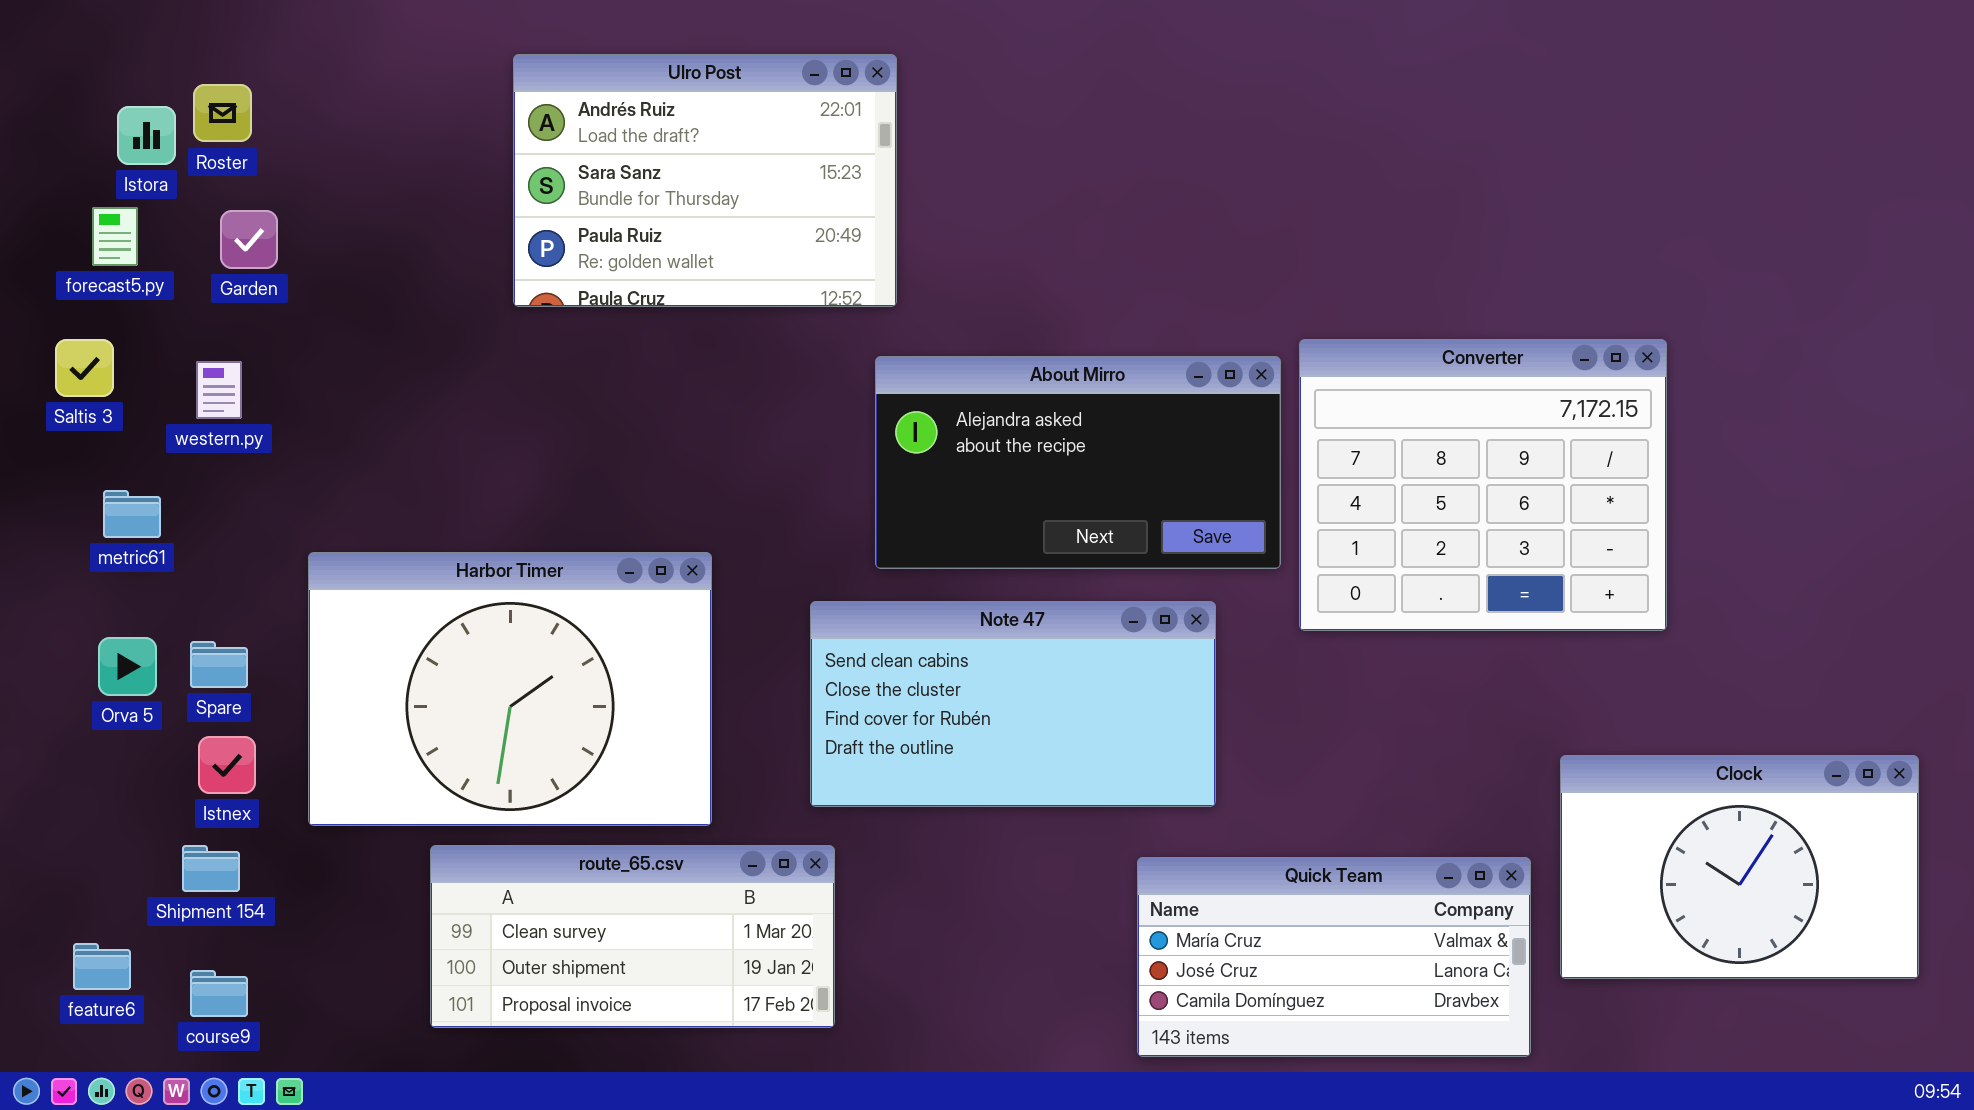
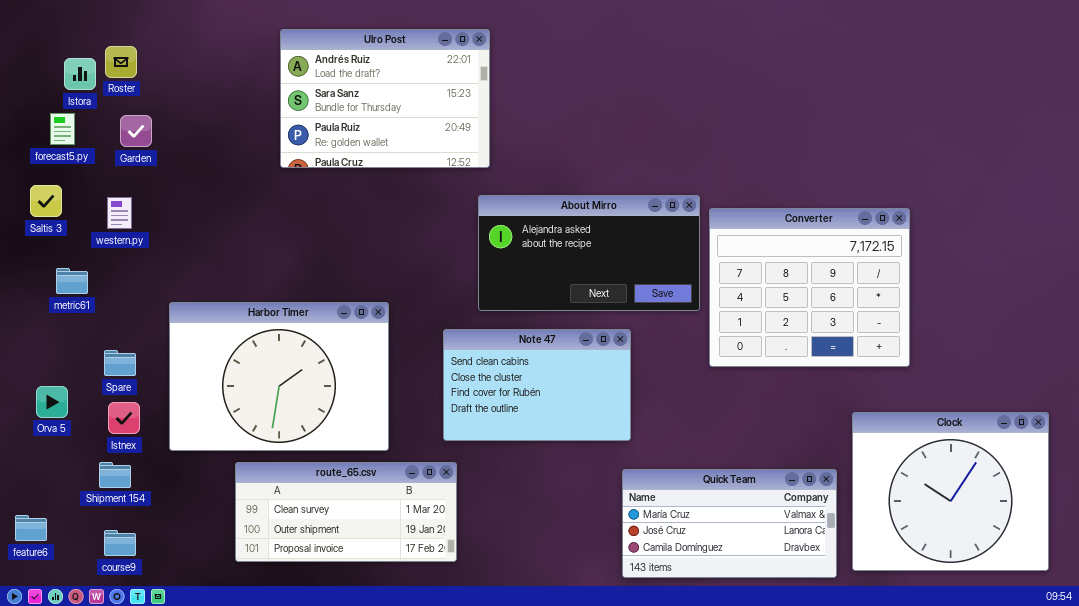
Converter: [1299,339,1667,631] -> [709,208,910,367], moved
Note 47: [810,601,1216,807] -> [443,329,631,441], resized
Orva 5: [98,637,157,696] -> [36,386,68,418], moved
Clock: [1560,755,1919,979] -> [852,412,1049,571], resized
feature6: [73,943,131,990] -> [15,515,47,541], moved

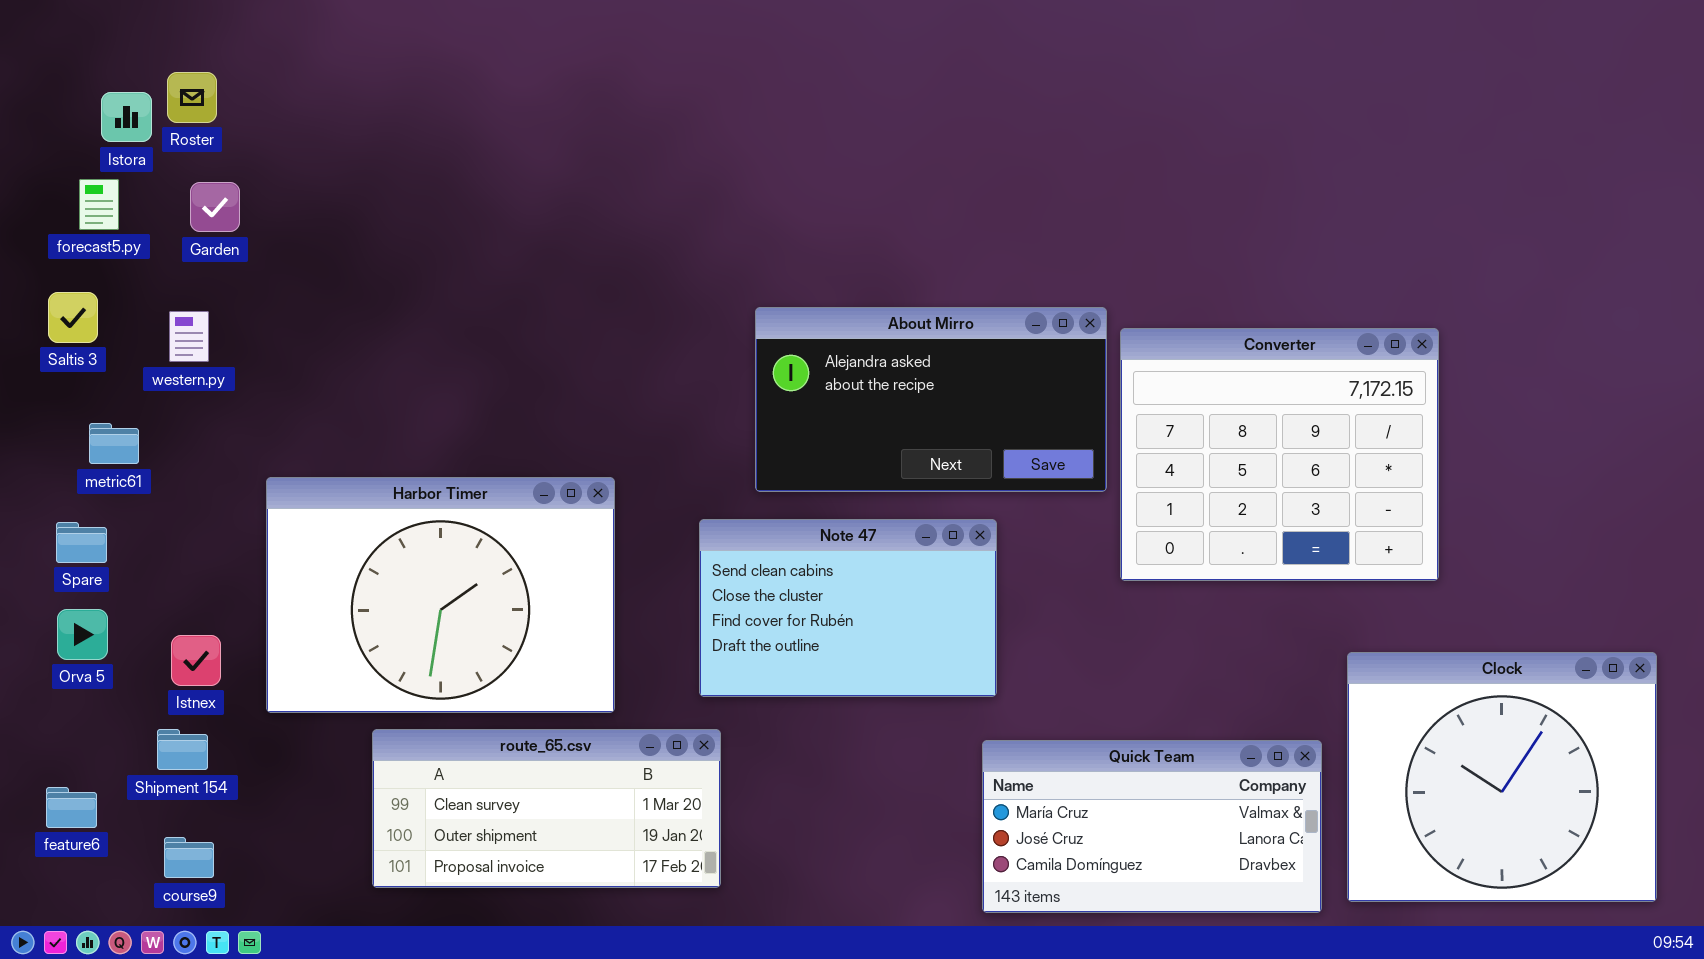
Ulro Post: [280,29,490,168] -> none, closed
Spare: [104,350,136,376] -> [56,522,107,563], moved
feature6: [15,515,47,541] -> [46,787,97,828], moved

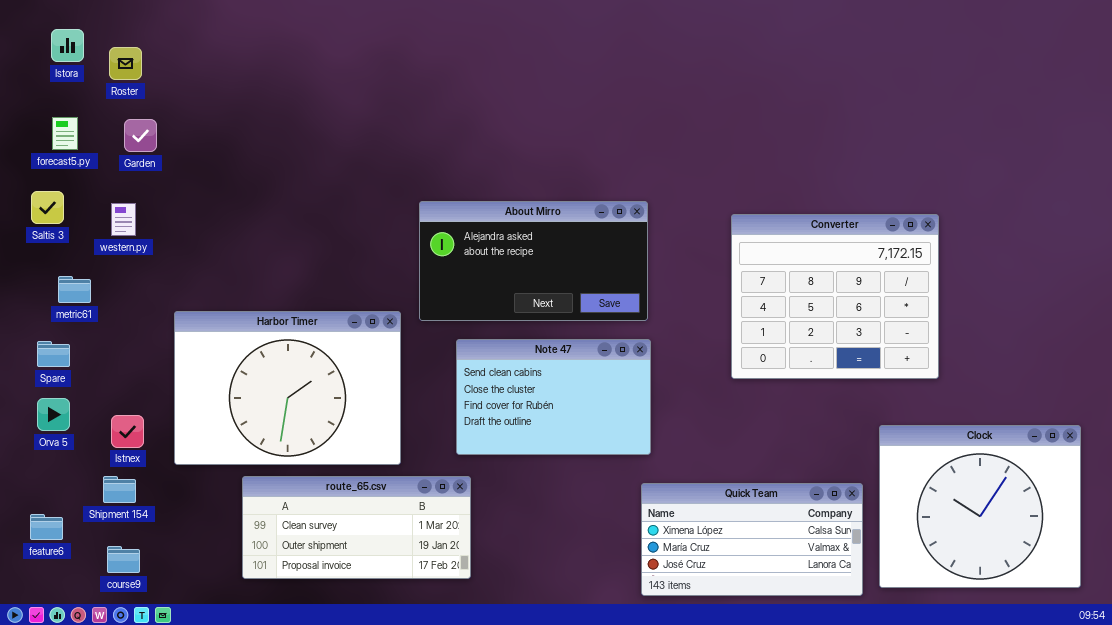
Istora: [101,92,152,142] -> [51,29,84,62], moved
About Mirro: [755,307,1107,492] -> [419,201,648,321], moved
Quick Team: [982,740,1322,913] -> [641,483,863,596], scrolled up 1 row

